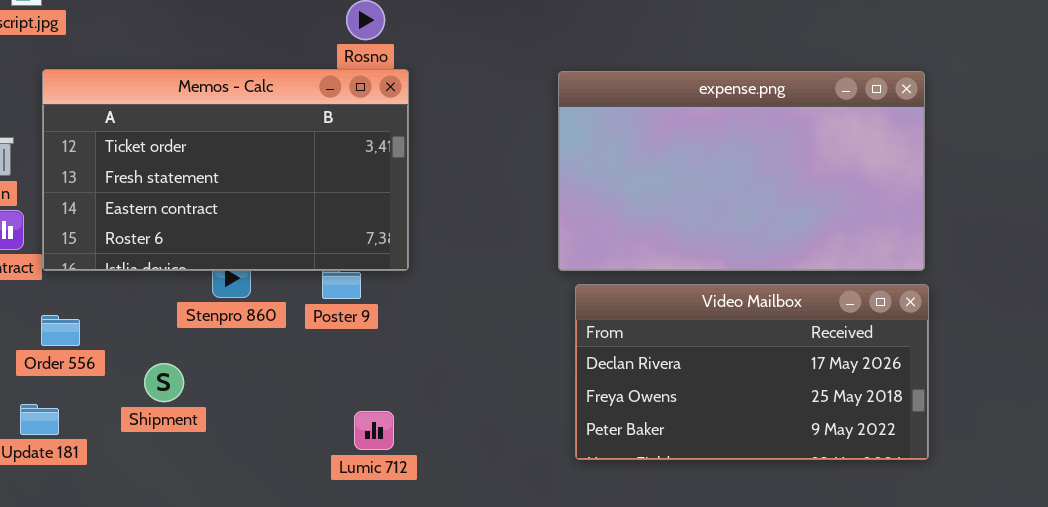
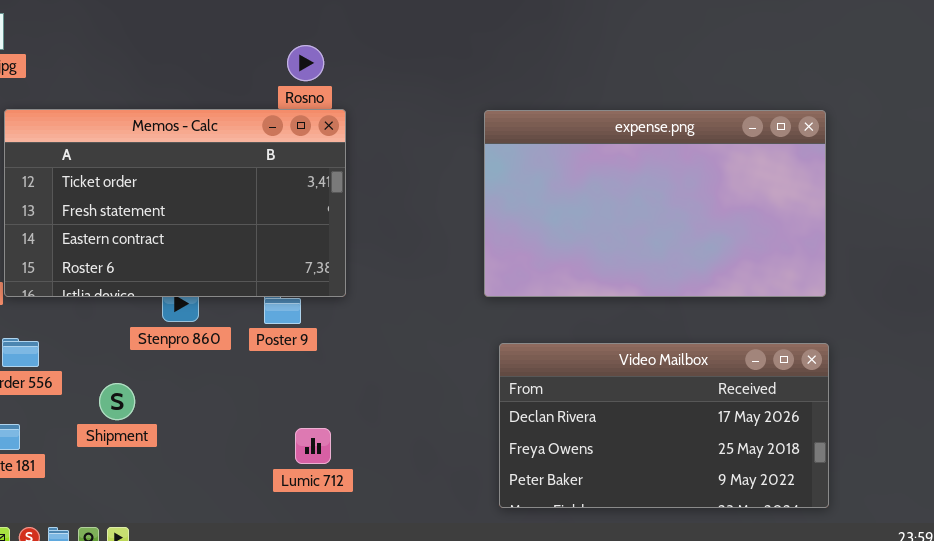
Video Mailbox: [575,284,929,460] -> [499,343,829,508], moved

